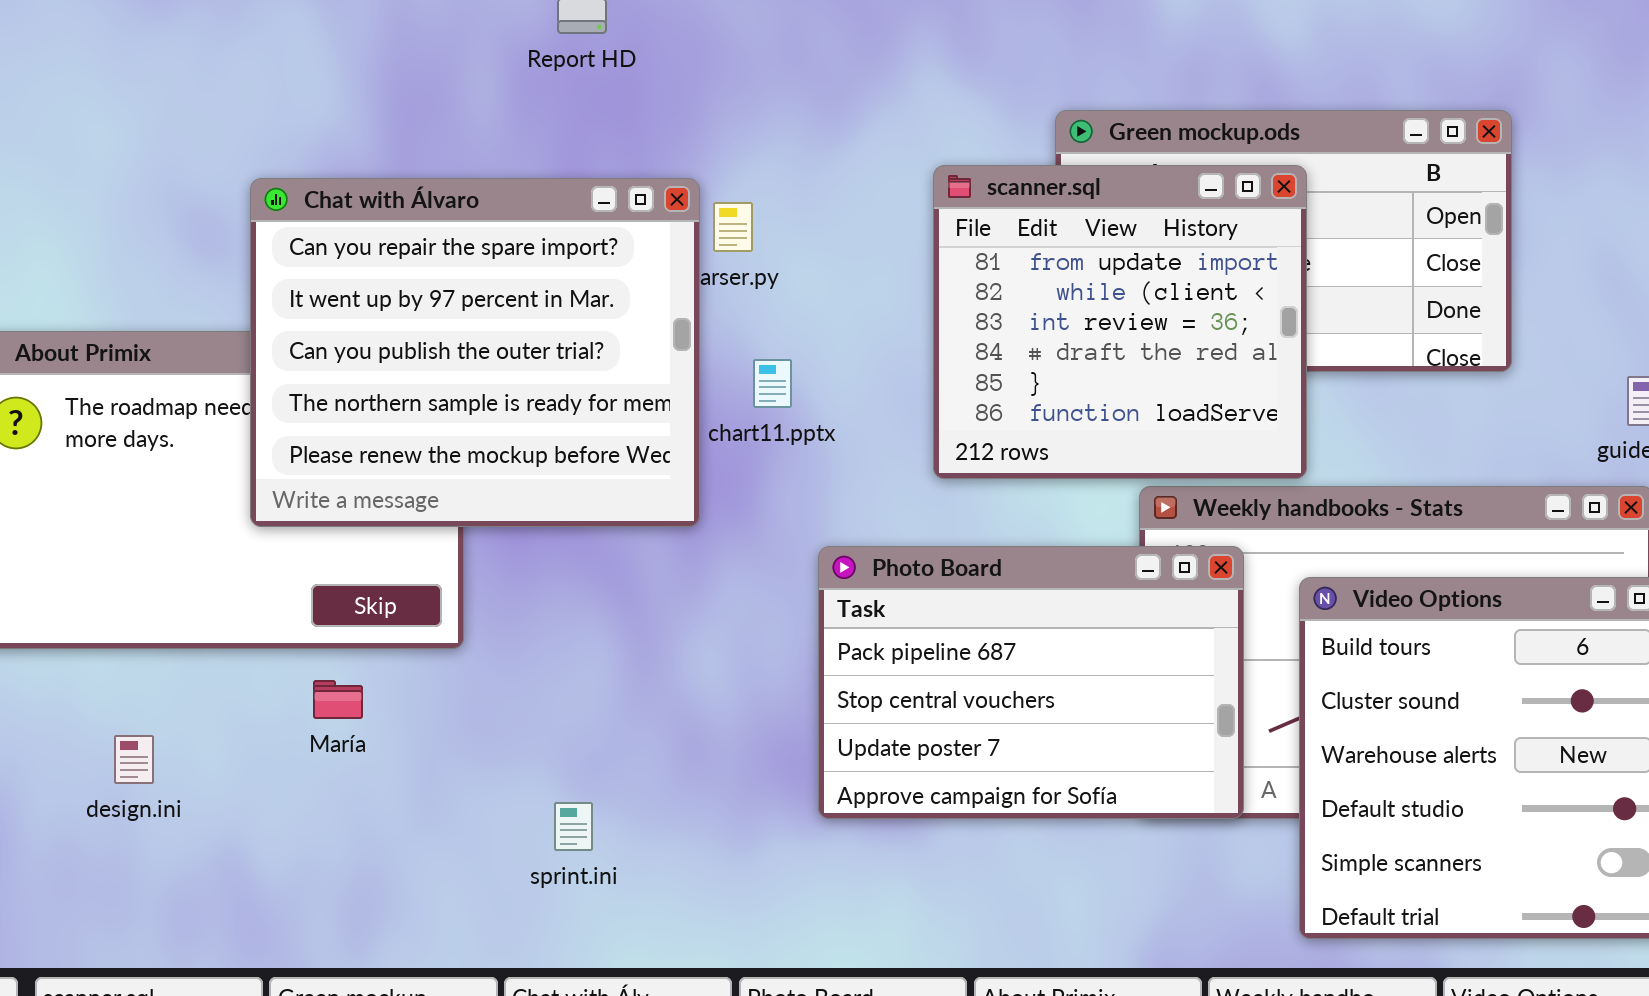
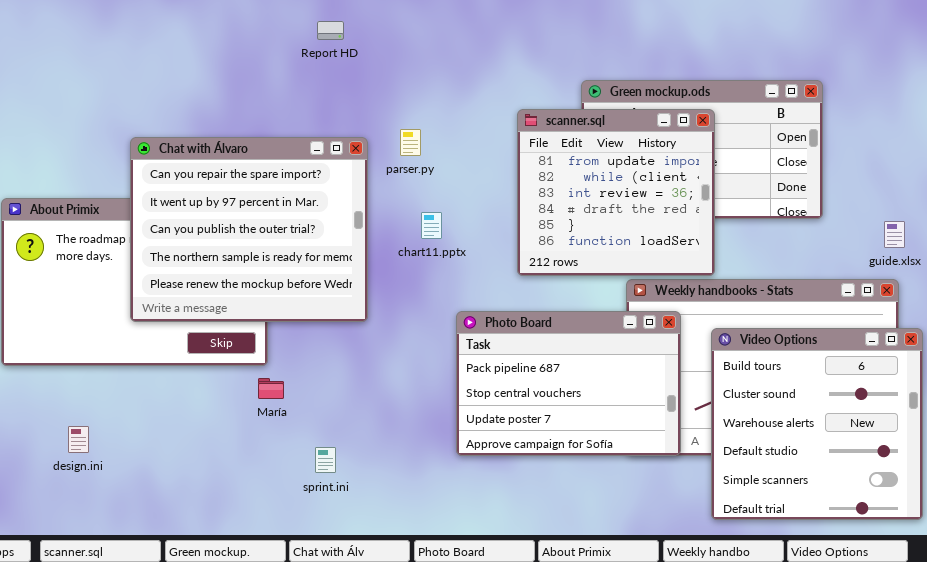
Chat with Álvaro: [250,178,700,527] -> [130,137,368,322], moved
María: [313,680,363,719] -> [258,378,284,399], moved
design.ini: [114,735,154,784] -> [68,426,89,453], moved

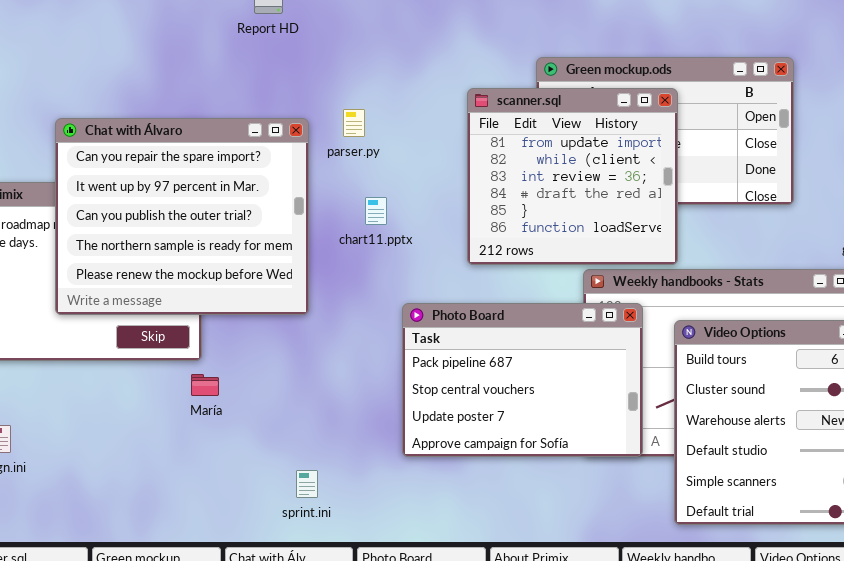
sprint.ini: [315,447,336,473] -> [296,470,318,498], moved

